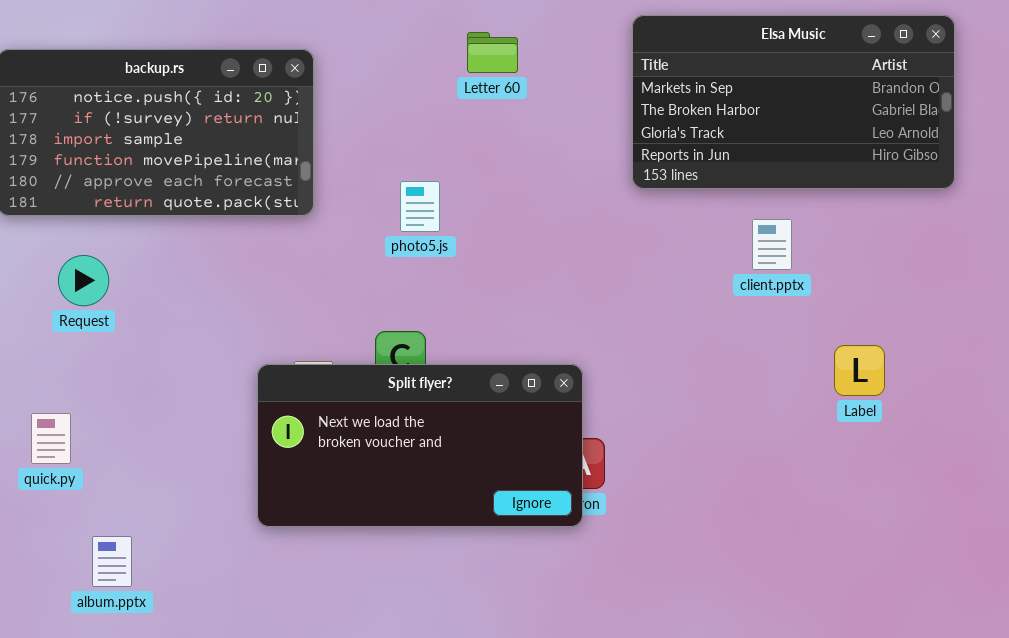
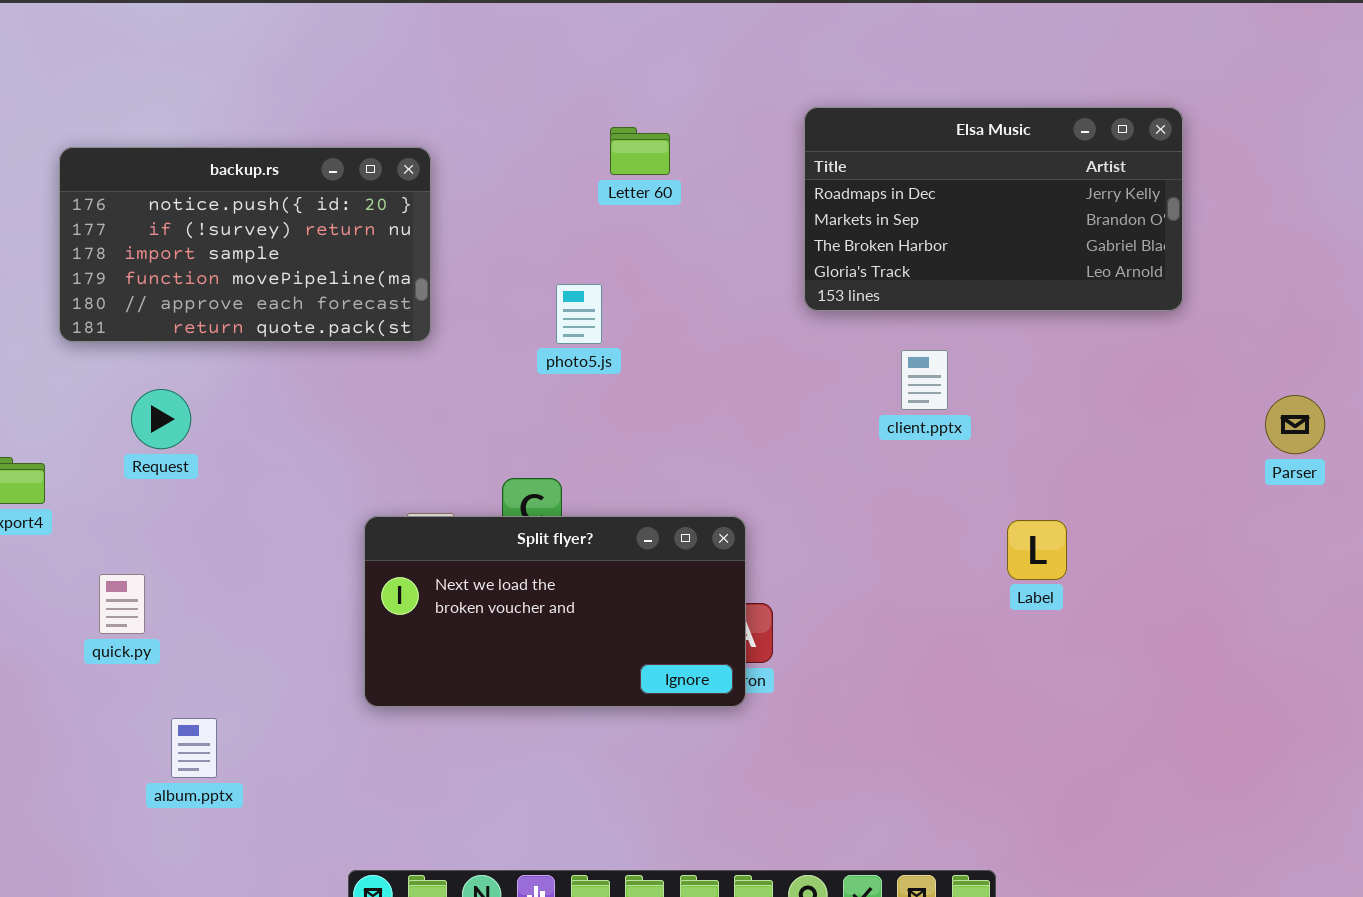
Elsa Music: [632,15,955,189] -> [804,107,1183,311], scrolled up 1 row
photo5.js: [400,181,440,232] -> [556,284,602,344], moved
client.pptx: [752,219,792,270] -> [901,350,948,410], moved
Label: [834,345,885,396] -> [1007,520,1067,580], moved

